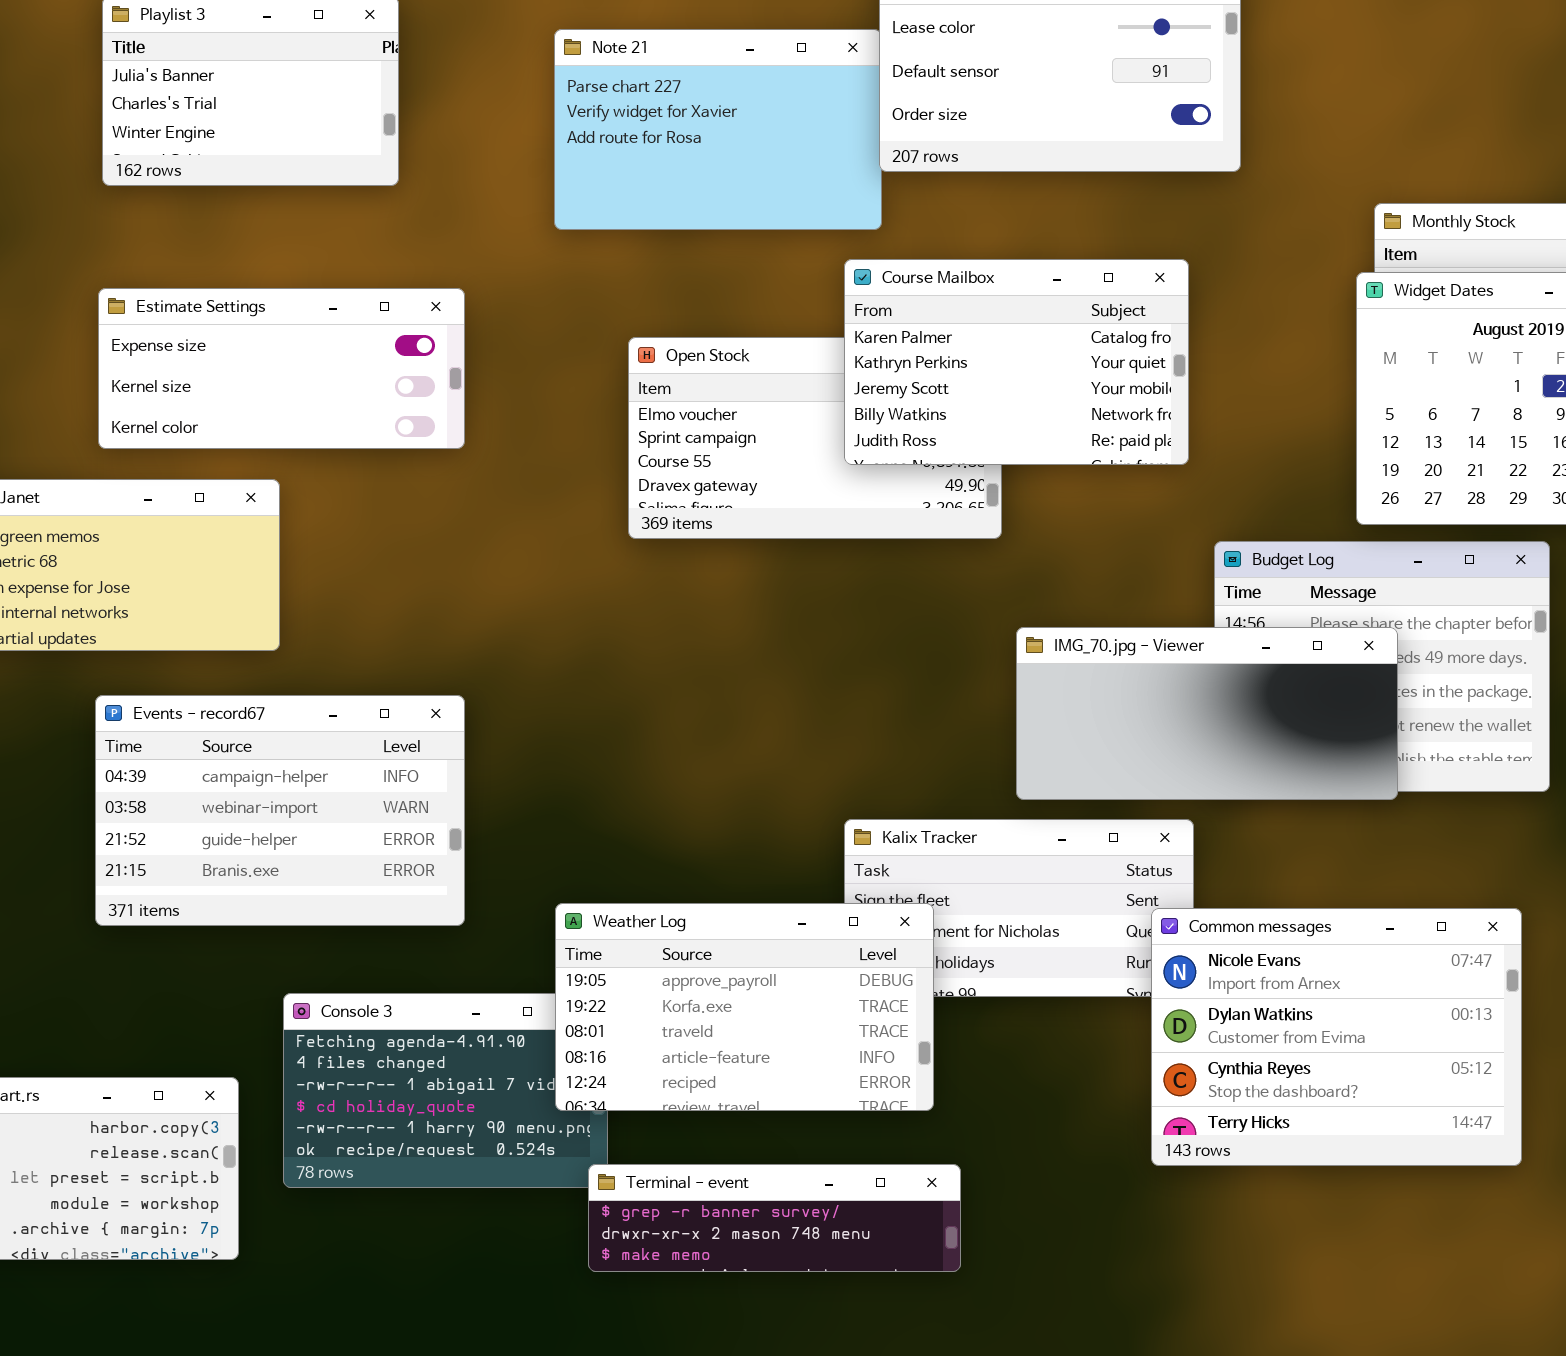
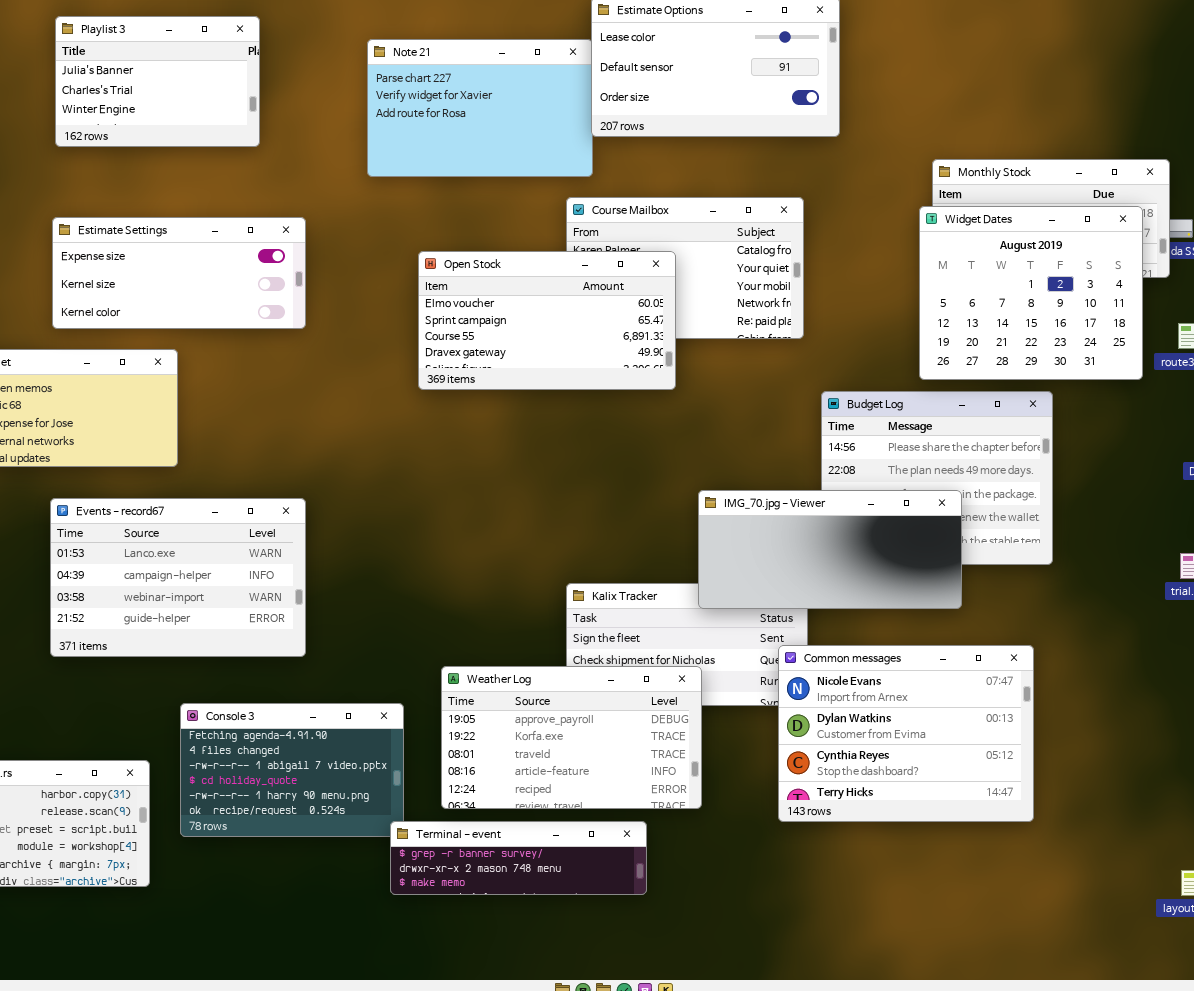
Open Stock: [628,337,1002,539] -> [418,251,676,390], raised
IMG_70.jpg - Viewer: [1016,627,1398,800] -> [698,490,962,609], moved
Events - record67: [95,695,465,926] -> [50,498,306,657], scrolled up 1 row
Weather Log: [555,903,934,1111] -> [441,666,702,809], moved

